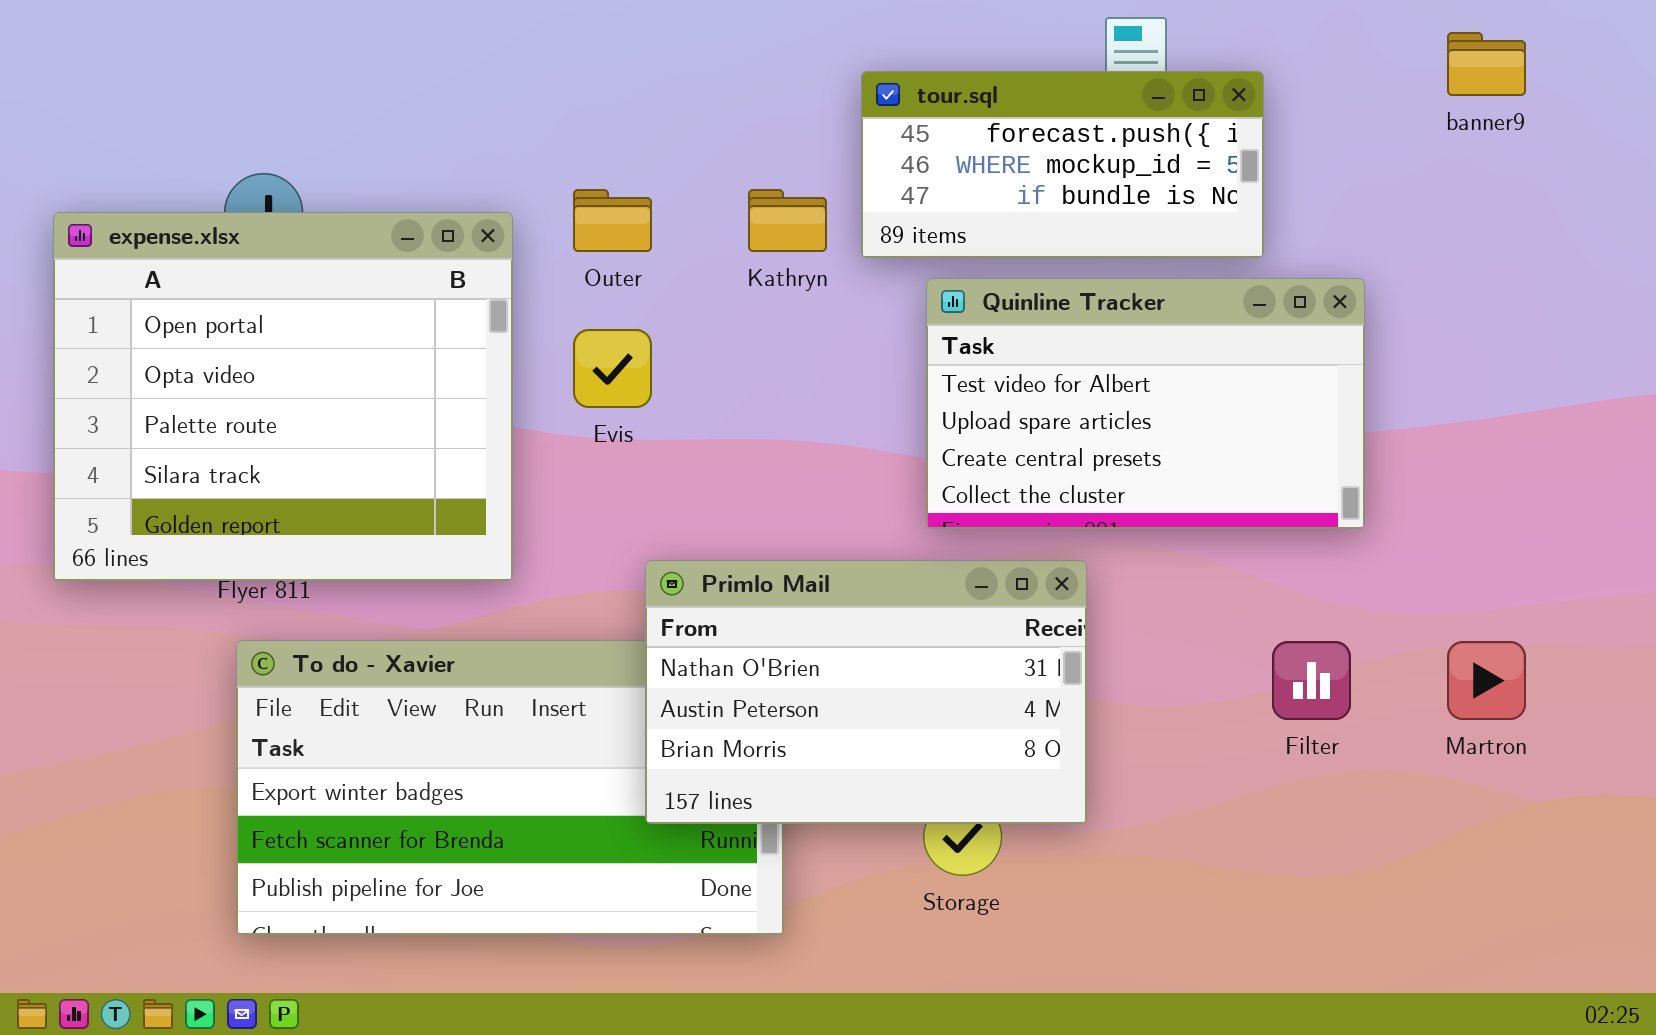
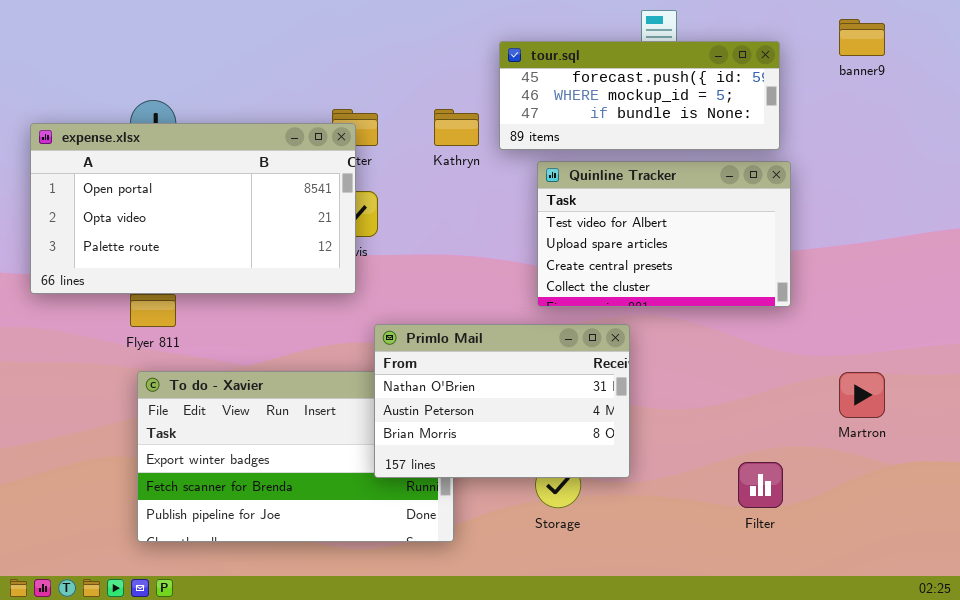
tour.sql: [861,71,1264,258] -> [499,41,780,150], resized
expense.xlsx: [53,212,513,581] -> [30,123,356,294], resized
Filter: [1272,641,1351,720] -> [738,462,783,508], moved

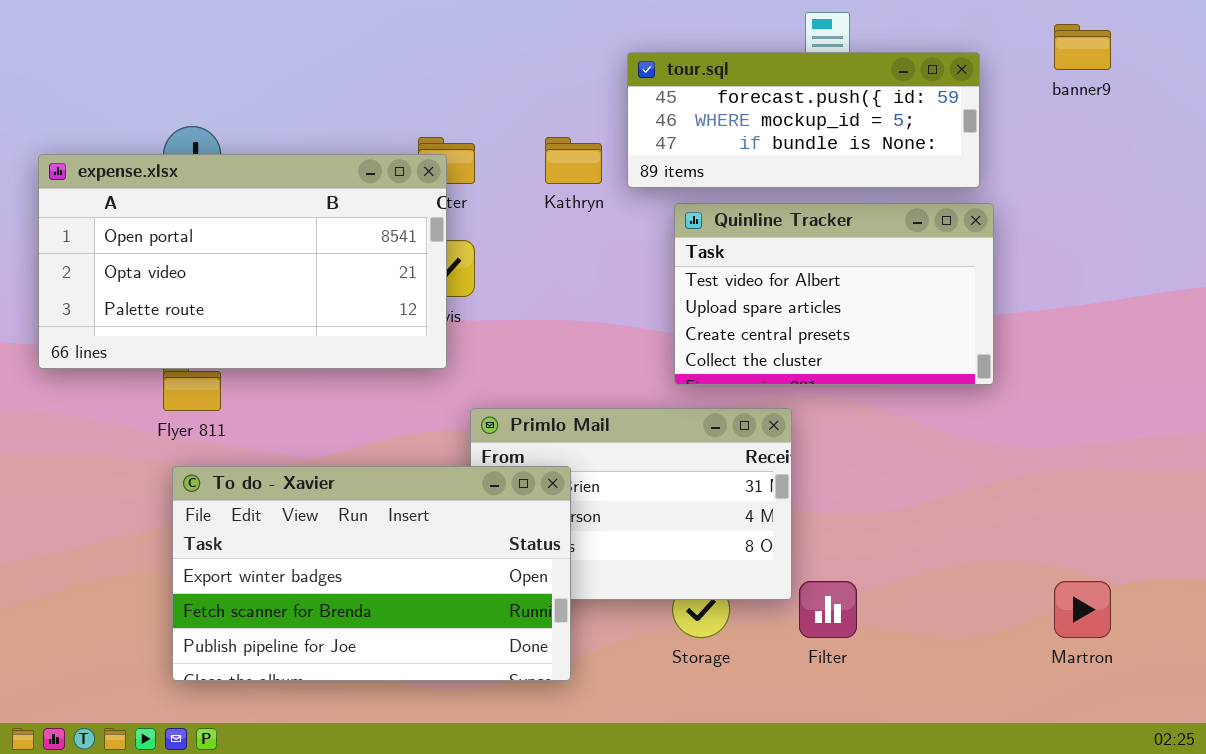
To do - Xavier: [137,371,454,542] -> [172,466,571,681], raised
Martron: [839,372,885,418] -> [1054,581,1111,638], moved
Filter: [738,462,783,508] -> [799,581,857,638], moved

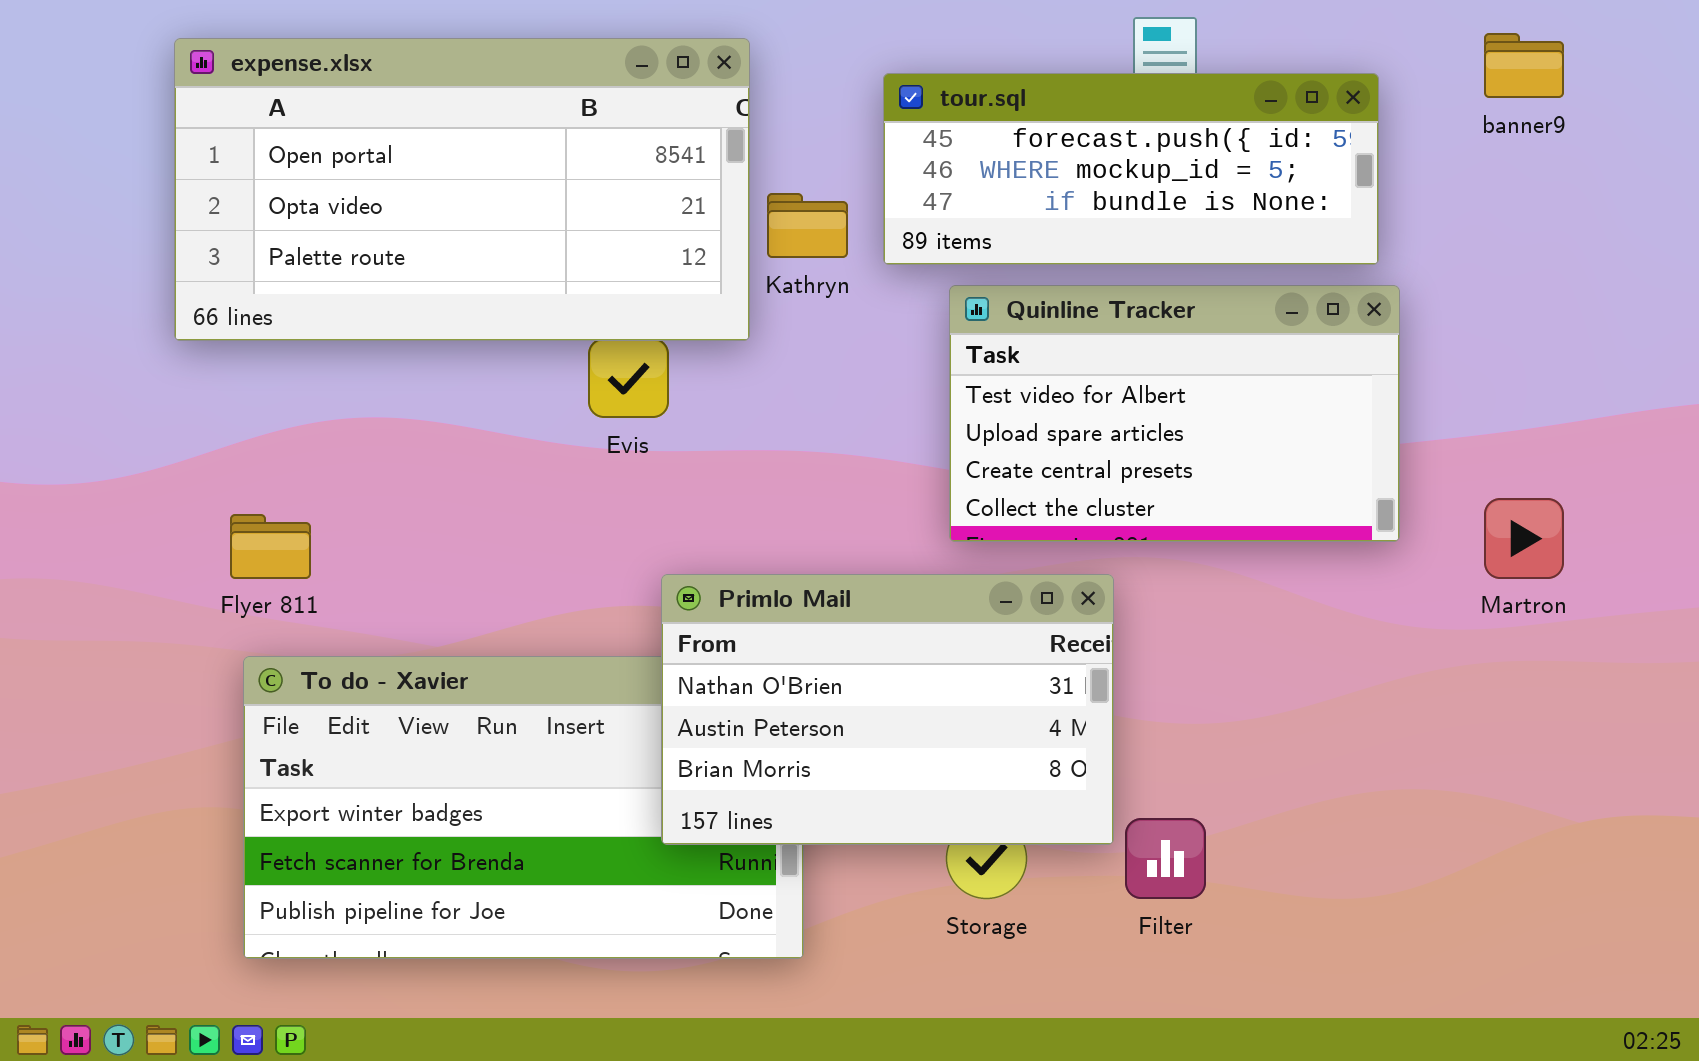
expense.xlsx: [38,154,447,369] -> [174,38,750,341], moved
Primlo Mail: [470,408,792,600] -> [661,574,1114,845], raised
Martron: [1054,581,1111,638] -> [1484,498,1564,579], moved

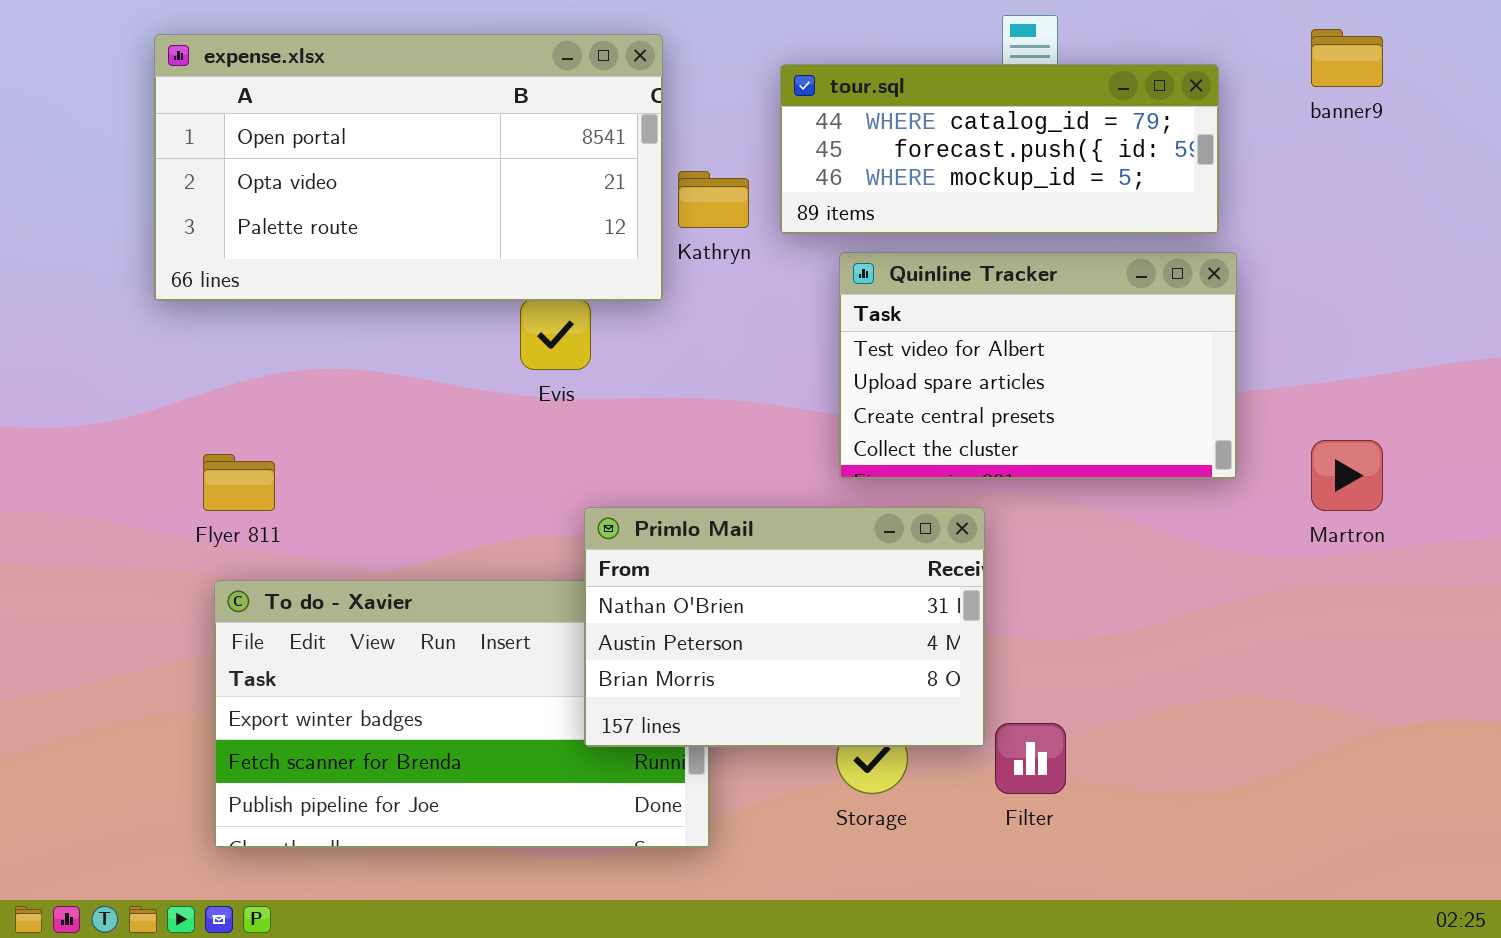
tour.sql: [883,73,1379,265] -> [780,64,1219,234], scrolled up 1 row

